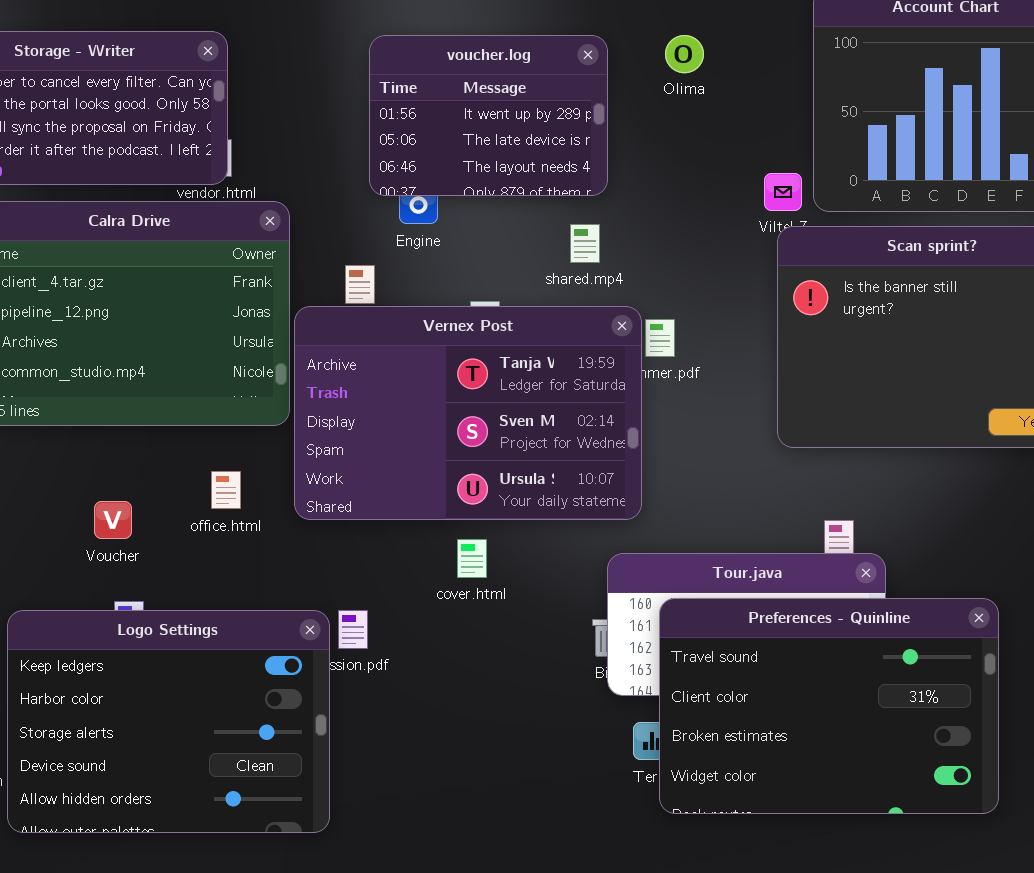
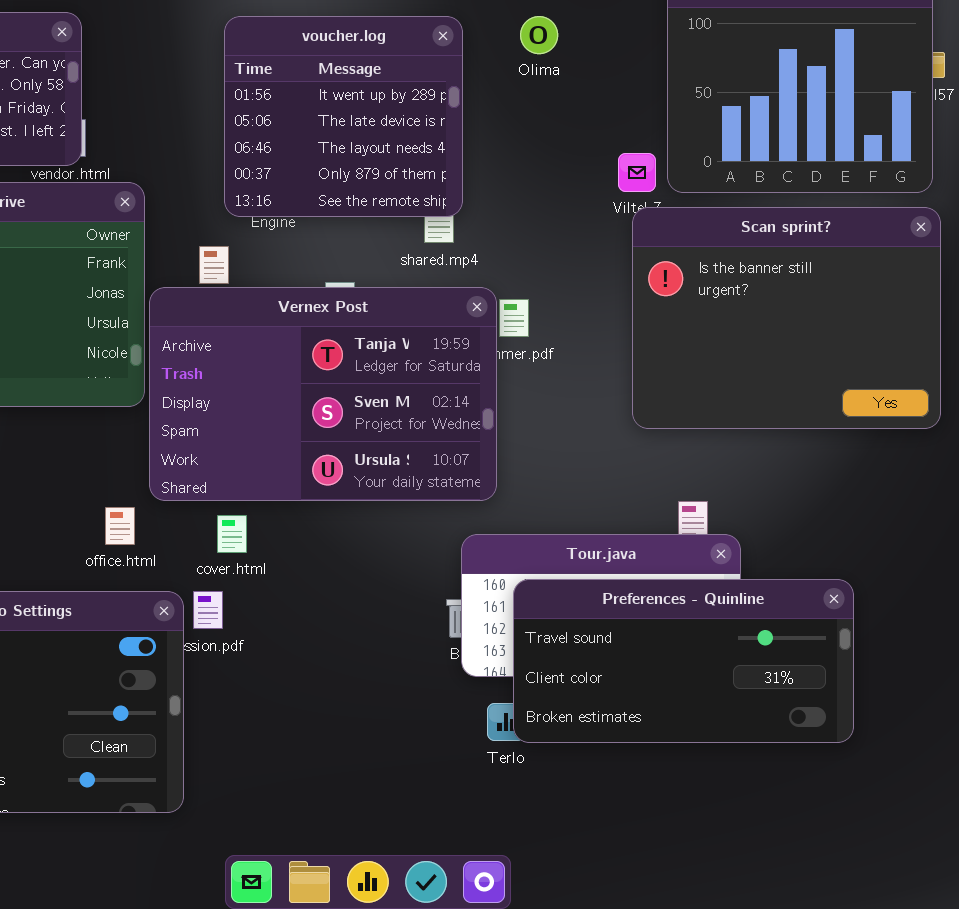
voucher.log: [369,35,608,196] -> [224,16,463,217], resized
office.html: [211,471,241,509] -> [105,507,135,545], moved
cover.html: [457,539,487,578] -> [217,515,247,553], moved
Preferences - Quinline: [659,598,999,814] -> [513,579,854,743], resized

